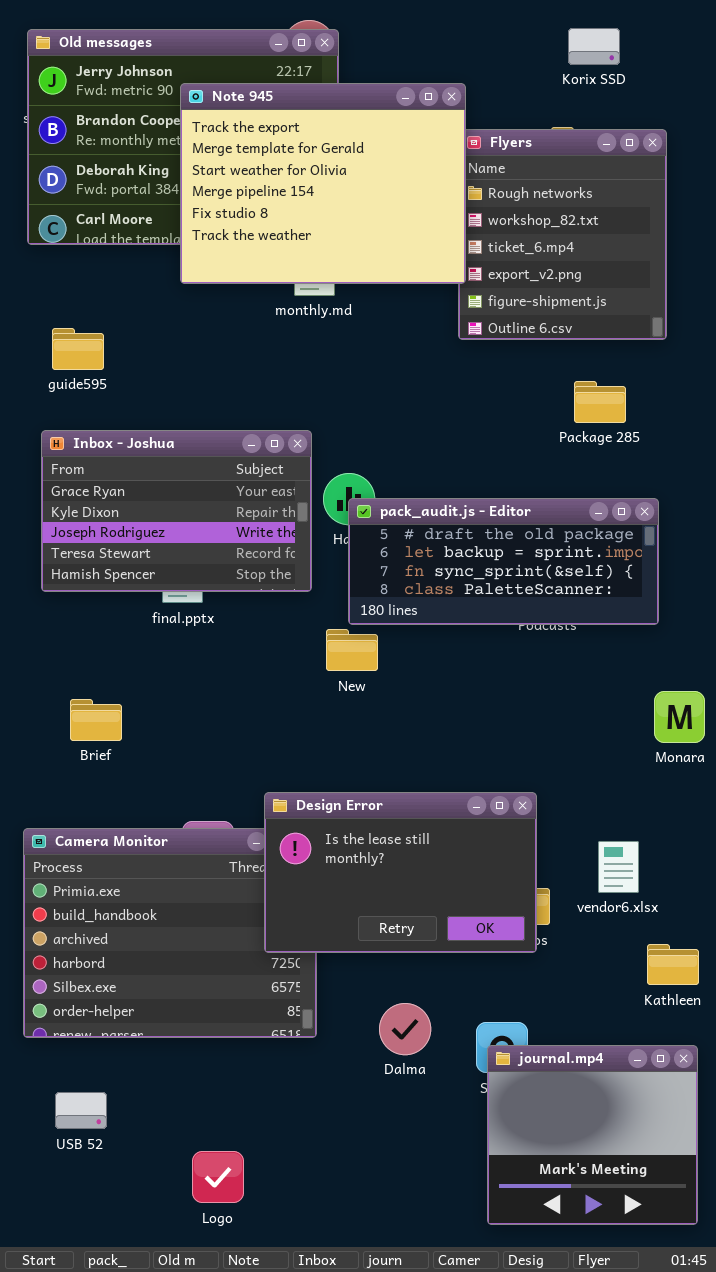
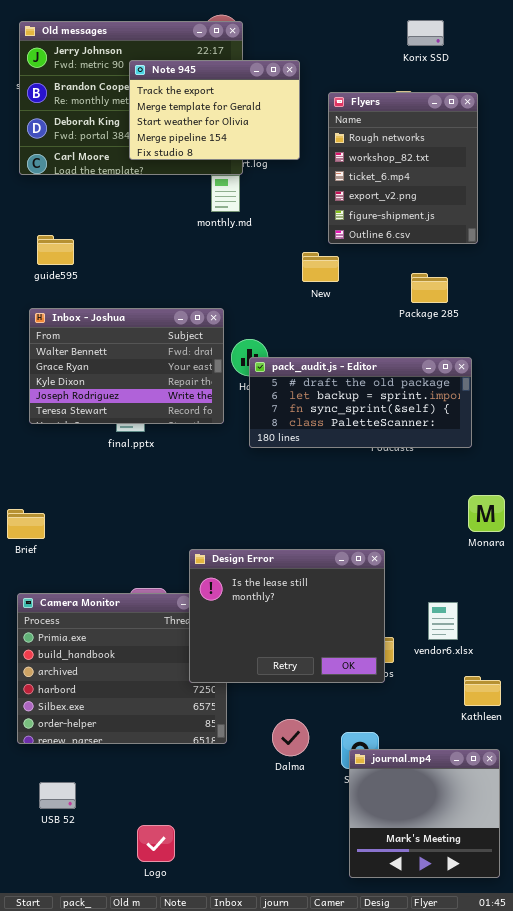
Note 945: [180,83,466,284] -> [129,60,300,160], resized
Inbox - Joshua: [41,430,312,592] -> [29,308,224,424], scrolled up 1 row
New: [326,629,378,671] -> [302,252,339,282], moved
Brief: [70,699,122,741] -> [7,509,45,539], moved
Design Error: [264,792,537,953] -> [189,549,385,683], resized

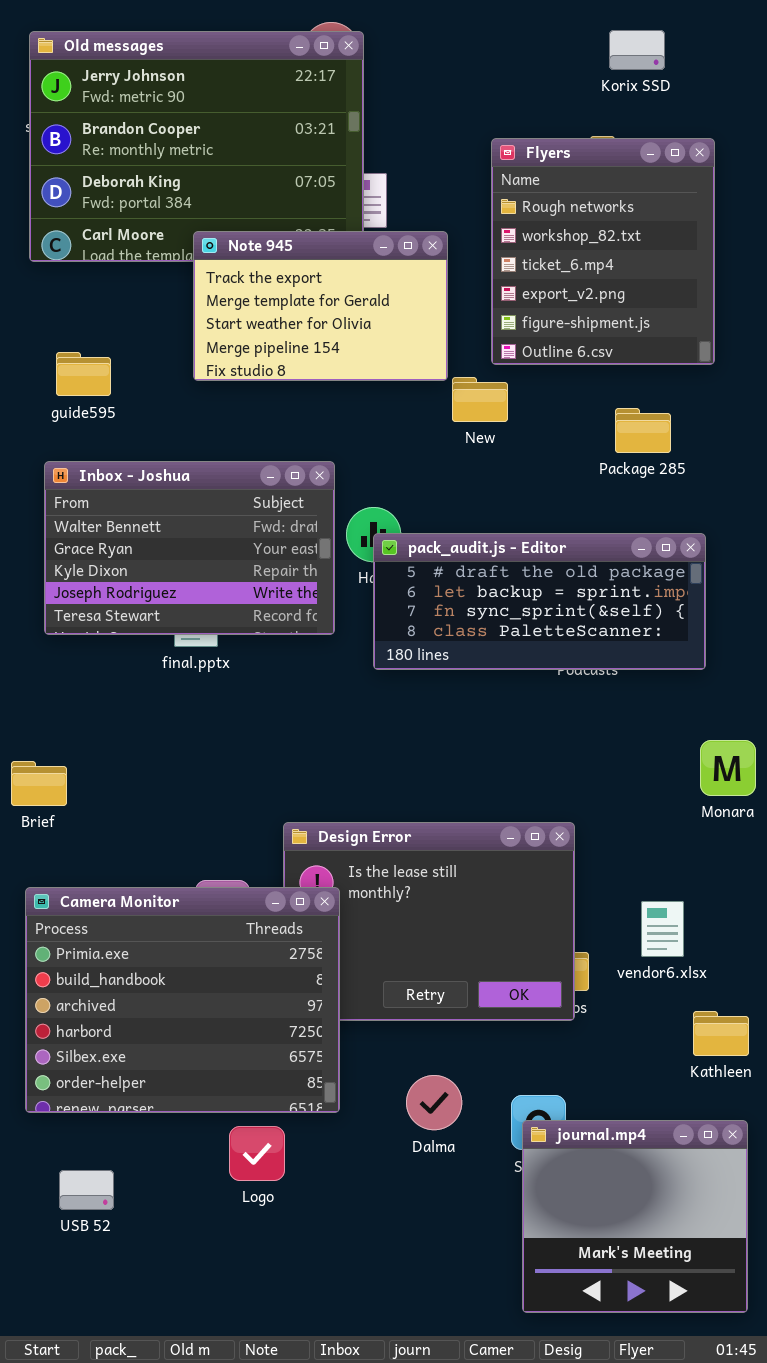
Note 945: [129,60,300,160] -> [193,231,448,381], moved
Camera Monitor: [17,593,227,744] -> [25,887,340,1113], raised
Logo: [137,825,175,862] -> [229,1126,285,1181], moved

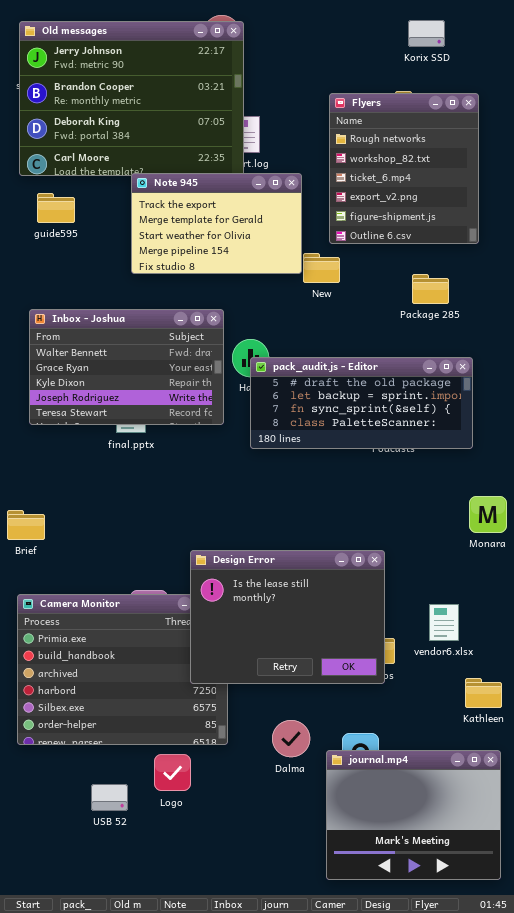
Note 945: [193,231,448,381] -> [131,173,302,274], moved
guide595: [56,352,111,396] -> [37,193,75,223], moved
Design Error: [283,822,575,1021] -> [190,550,385,684], raised
journal.mp4: [522,1120,748,1313] -> [326,750,501,880], resized
USB 52: [59,1170,114,1210] -> [91,784,128,811], moved

